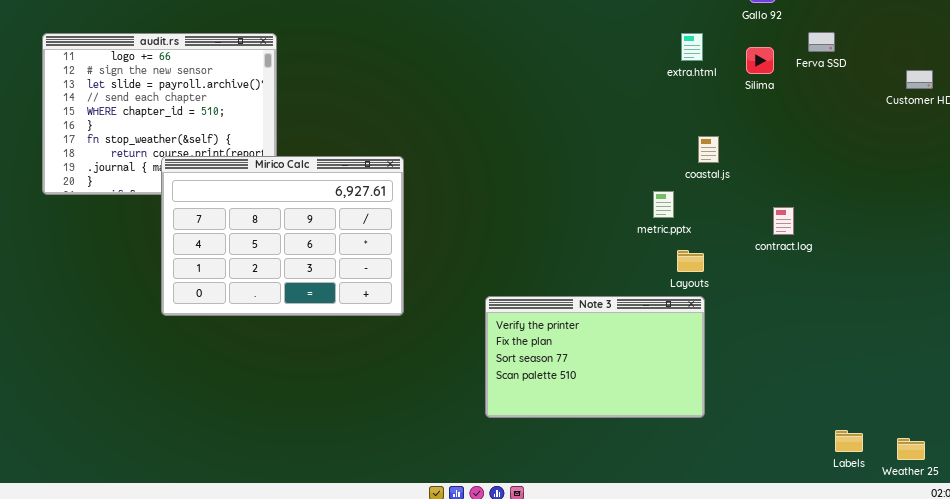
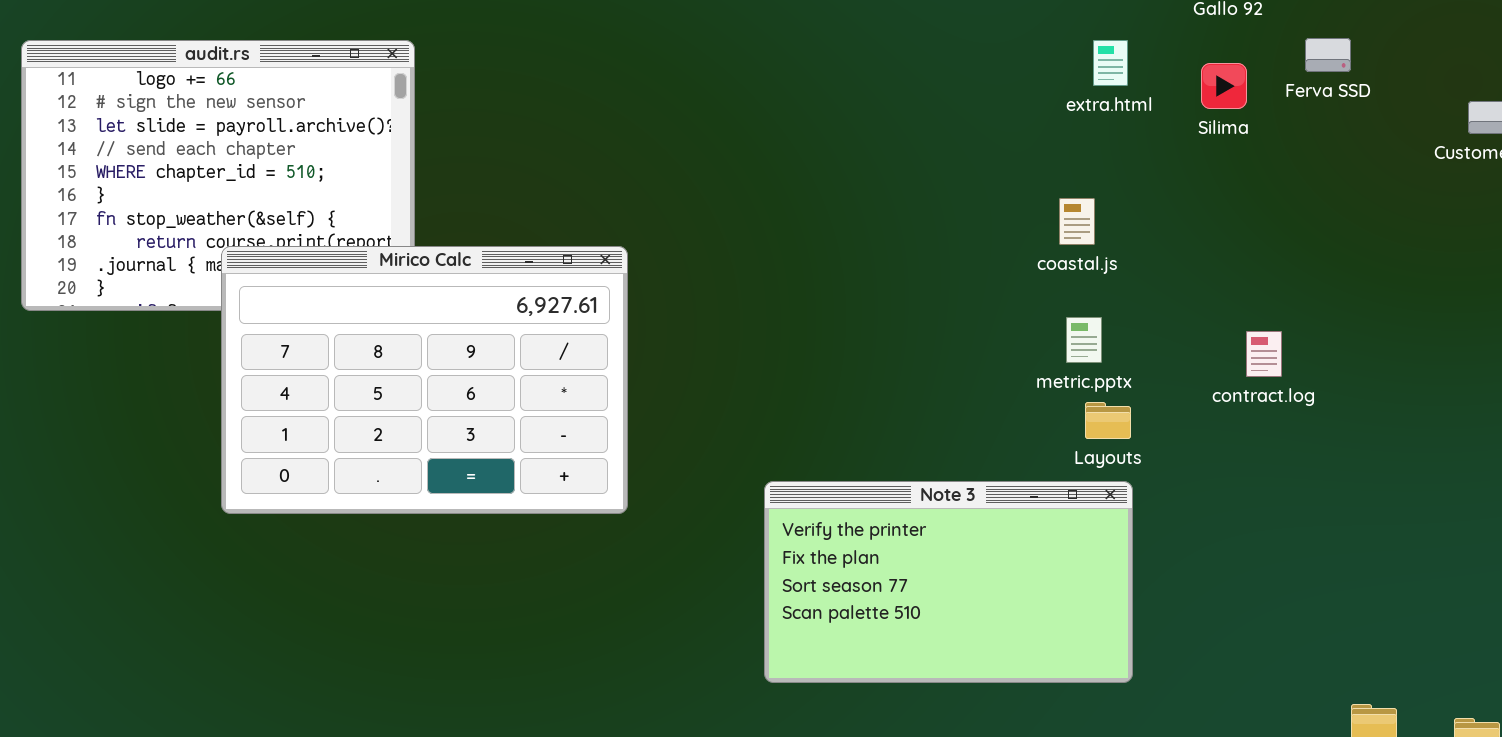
coastal.js: [698,136,719,163] -> [1059,198,1095,245], moved
metric.pptx: [653,191,674,218] -> [1066,317,1102,363], moved

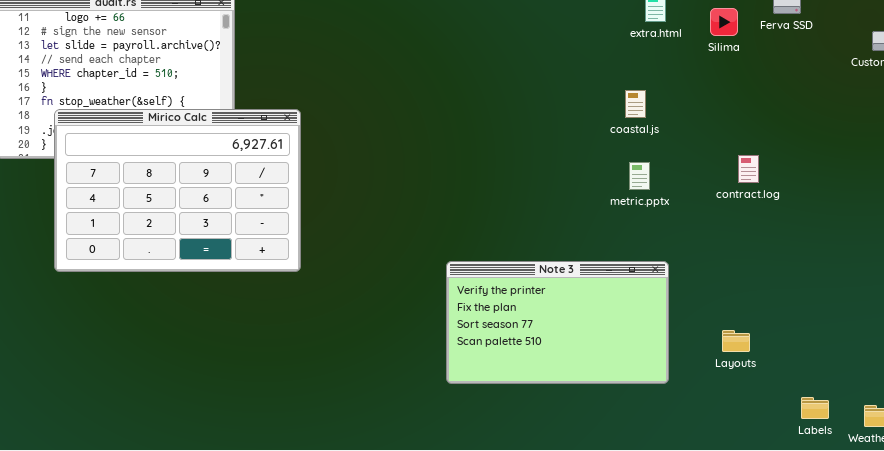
Mirico Calc: [221,246,628,514] -> [54,109,301,272], moved
contract.log: [1246,331,1282,377] -> [738,155,759,183], moved
Layouts: [1085,402,1131,439] -> [722,330,750,352], moved

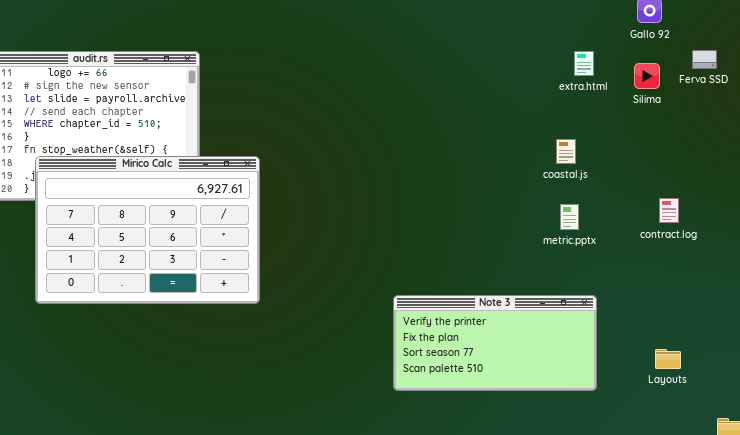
Note 3: [446,261,669,384] -> [393,295,597,391], resized
Layouts: [722,330,750,352] -> [655,349,681,369], moved

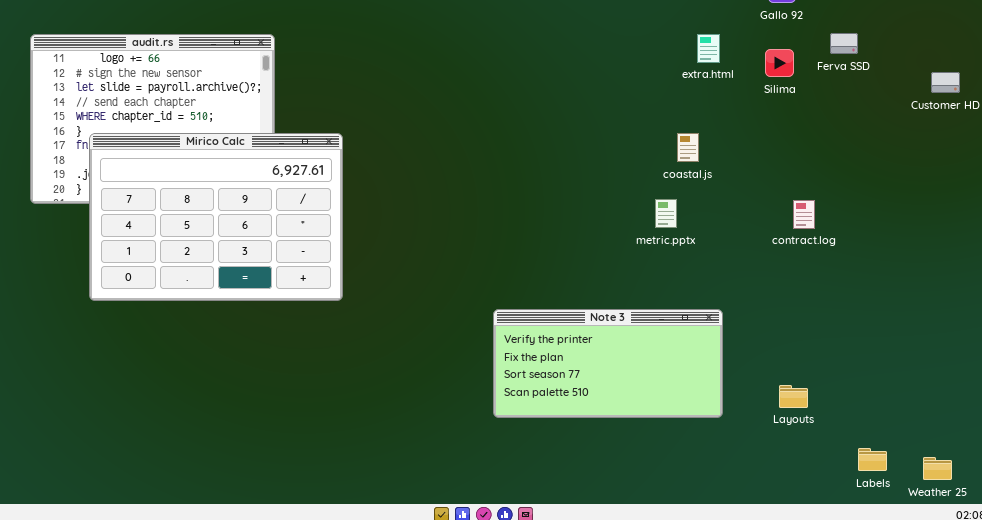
Mirico Calc: [35,156,260,304] -> [89,133,343,301], moved
metric.pptx: [560,204,579,230] -> [655,199,677,228], moved
Layouts: [655,349,681,369] -> [779,385,808,408], moved

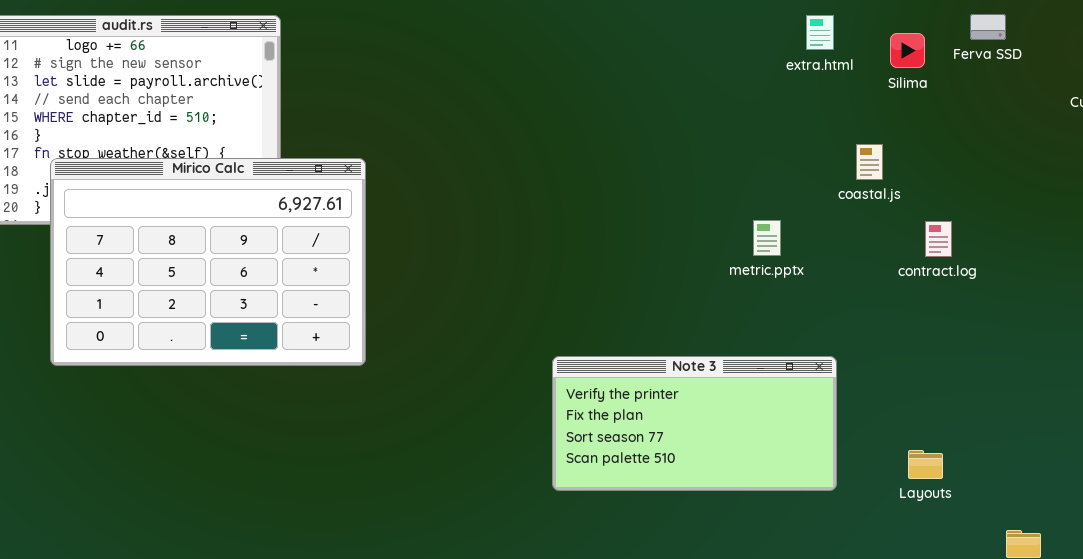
Mirico Calc: [89,133,343,301] -> [50,158,366,366], moved
coastal.js: [677,133,699,162] -> [856,144,883,180], moved

